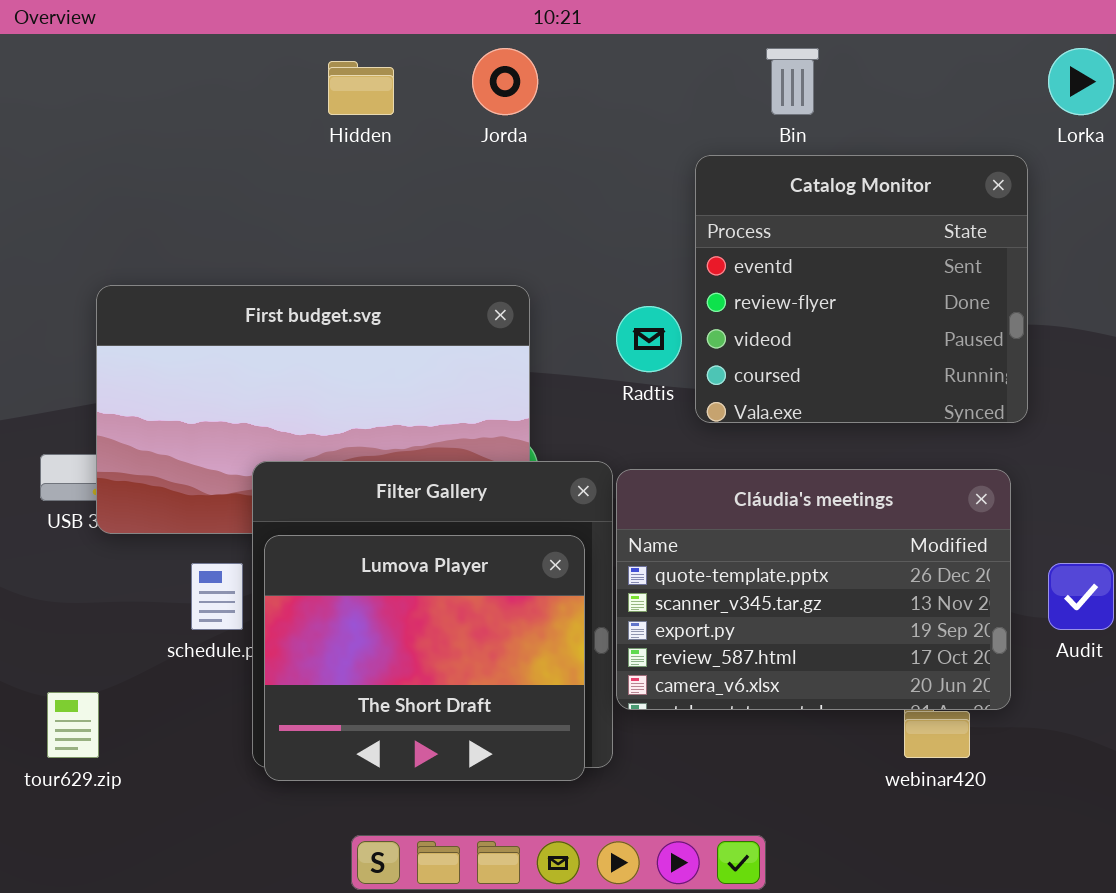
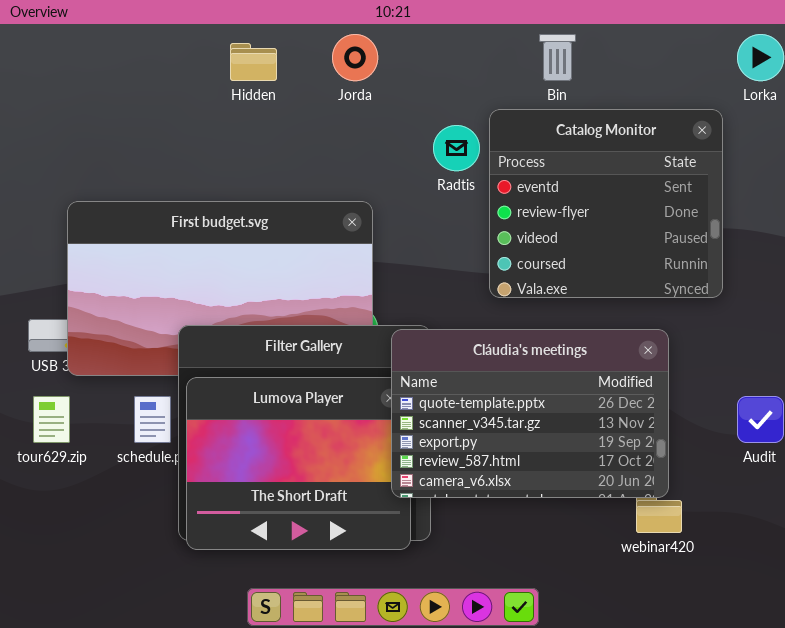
Radtis: [616,306,682,372] -> [433,125,480,171], moved
Cláudia's meetings: [616,469,1011,710] -> [391,329,669,498], moved
tour629.zip: [47,692,99,758] -> [33,396,70,443], moved

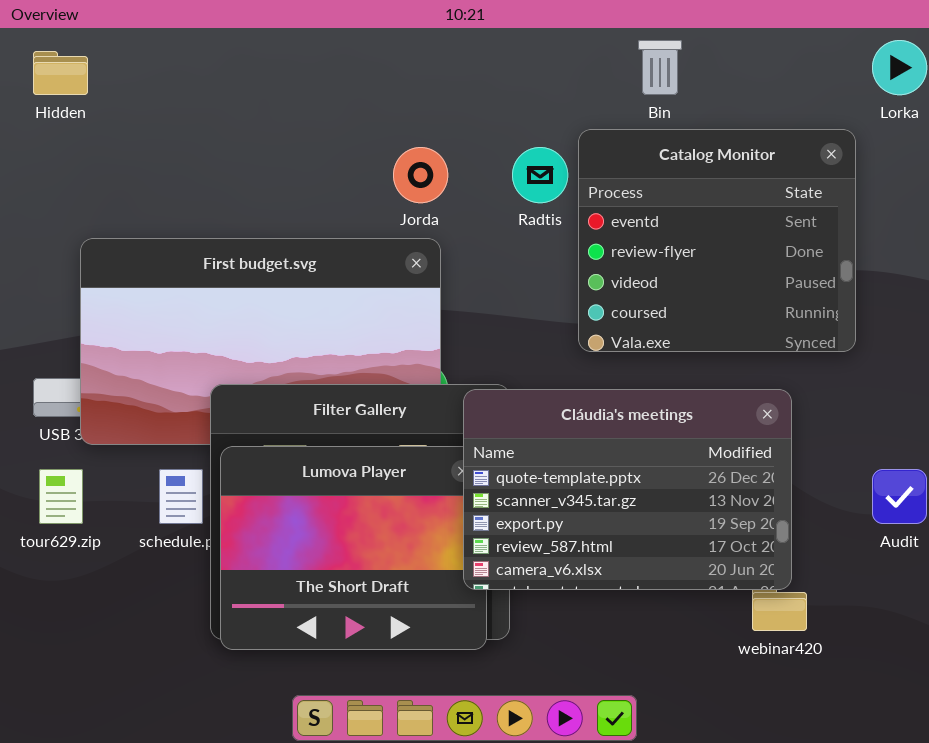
Jorda: [332,34,378,81] -> [393,147,448,203], moved
Hidden: [230,43,277,81] -> [33,51,88,95], moved

